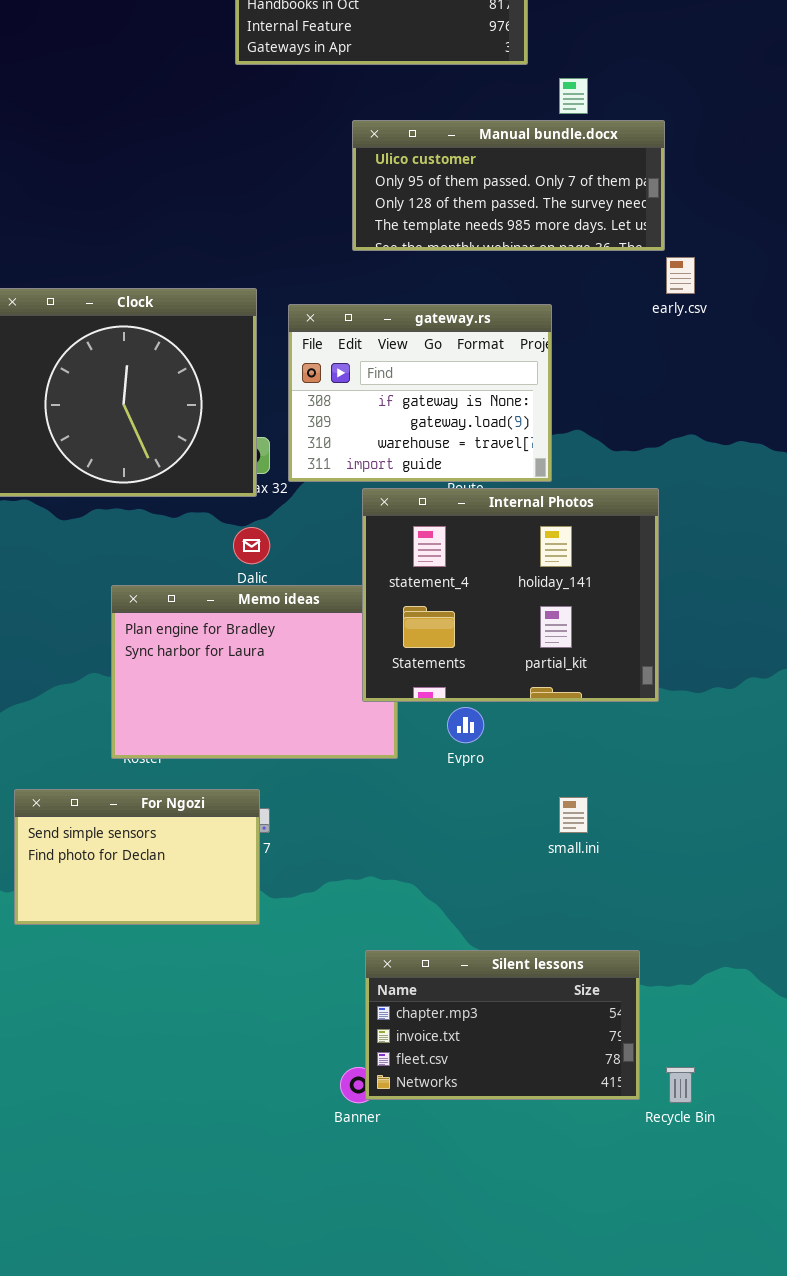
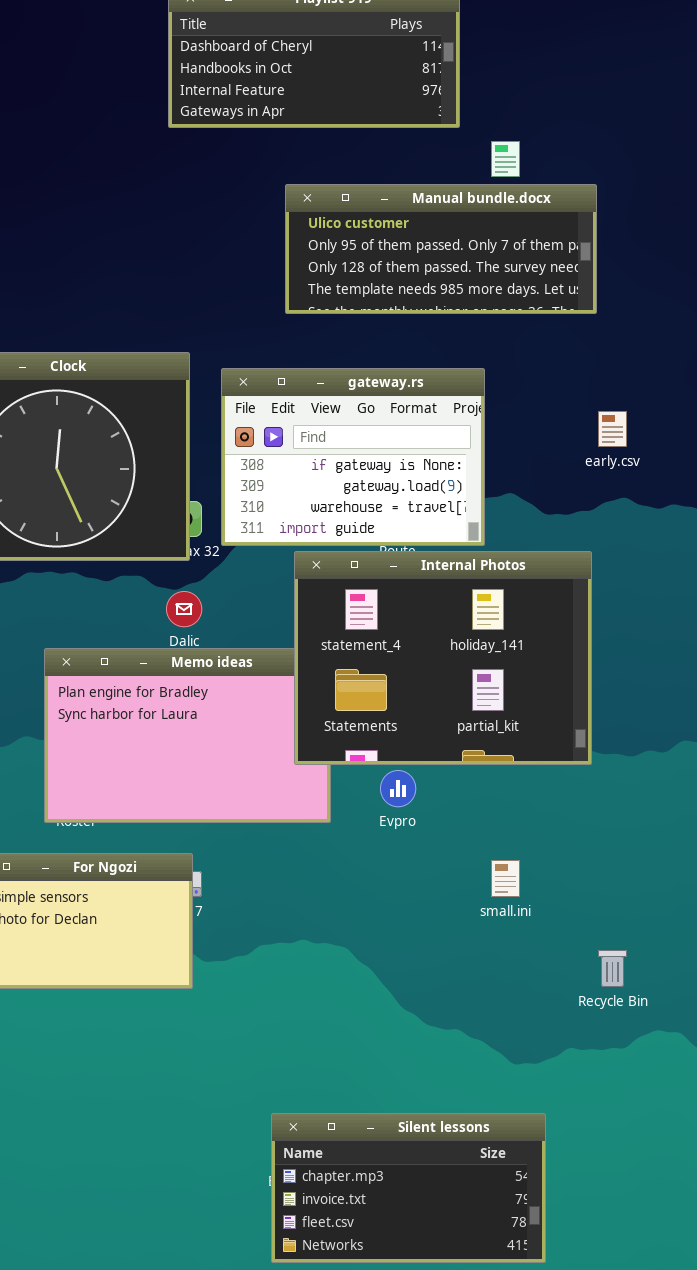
early.csv: [666,257,695,294] -> [598,411,627,447], moved
Silent lessons: [365,950,640,1100] -> [271,1113,546,1263], moved
Recycle Bin: [666,1067,695,1103] -> [598,950,627,987], moved

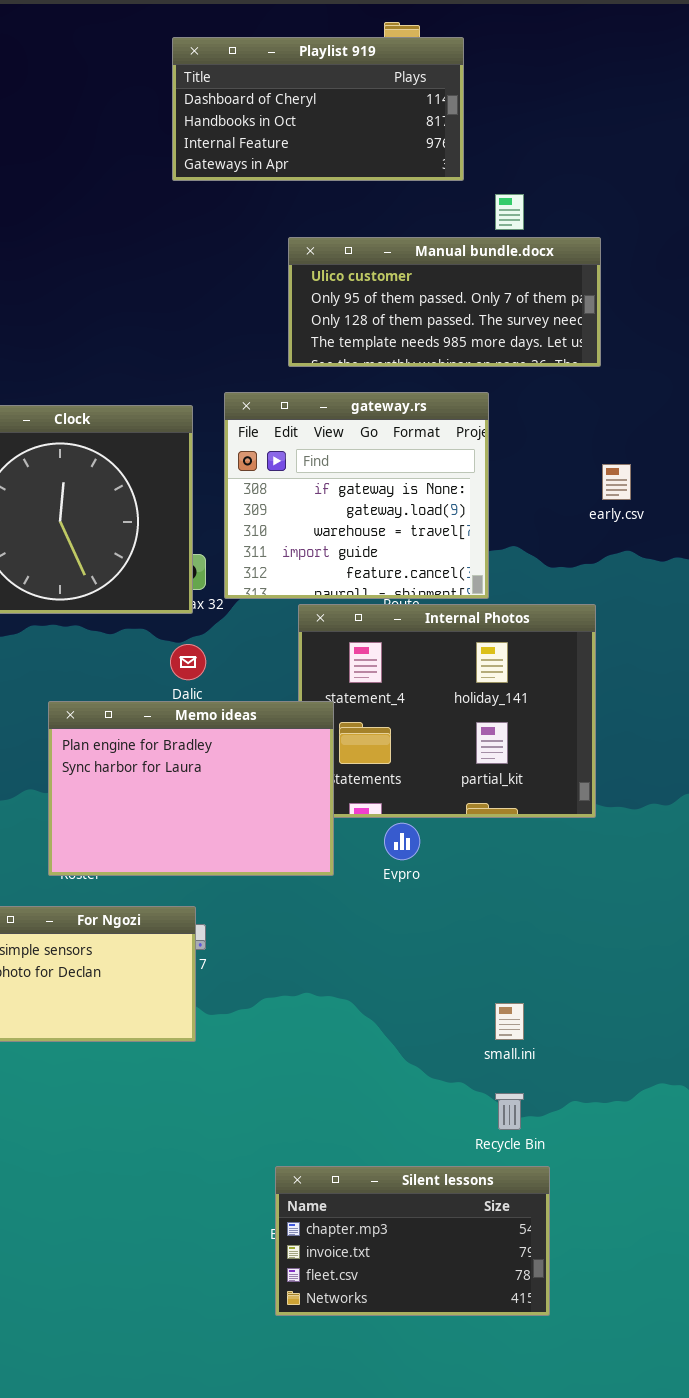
gateway.rs: [221,368,485,546] -> [224,392,489,599], resized
Memo ideas: [44,648,331,823] -> [48,701,334,876], raised
small.ini: [491,860,520,897] -> [495,1003,524,1040], moved
Recycle Bin: [598,950,627,987] -> [495,1093,524,1130], moved

